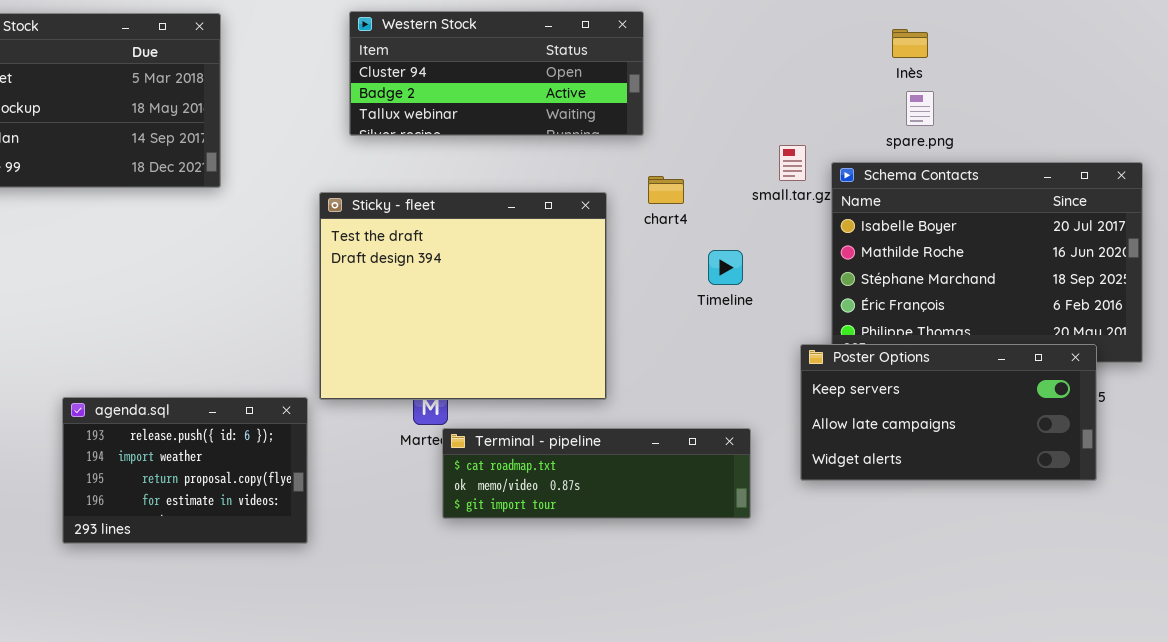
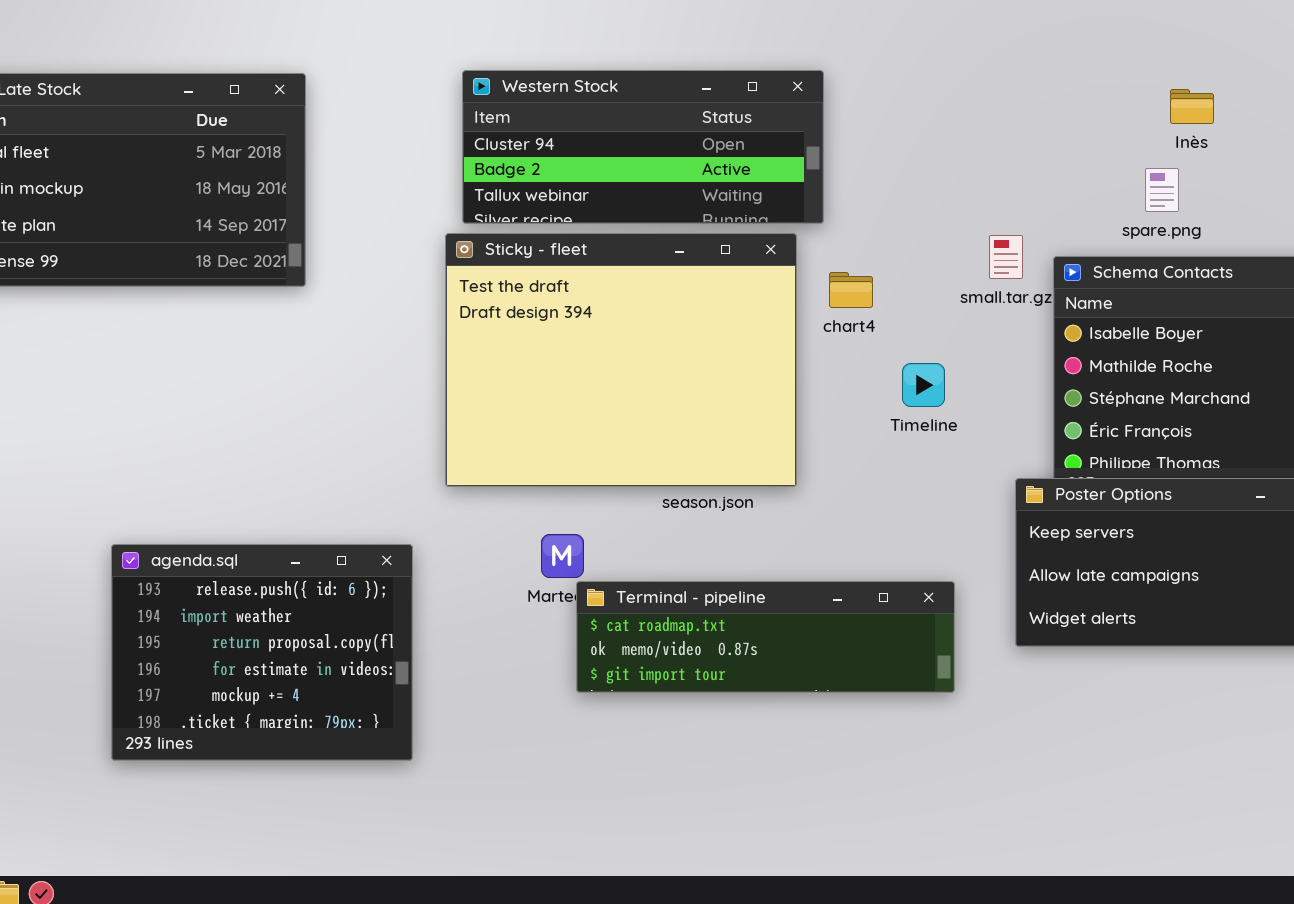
Inès: [892,29,928,58] -> [1170,89,1214,124], moved
Sticky - fleet: [319,192,607,400] -> [445,233,797,487], moved
agenda.sql: [62,397,308,544] -> [111,544,413,761], resized

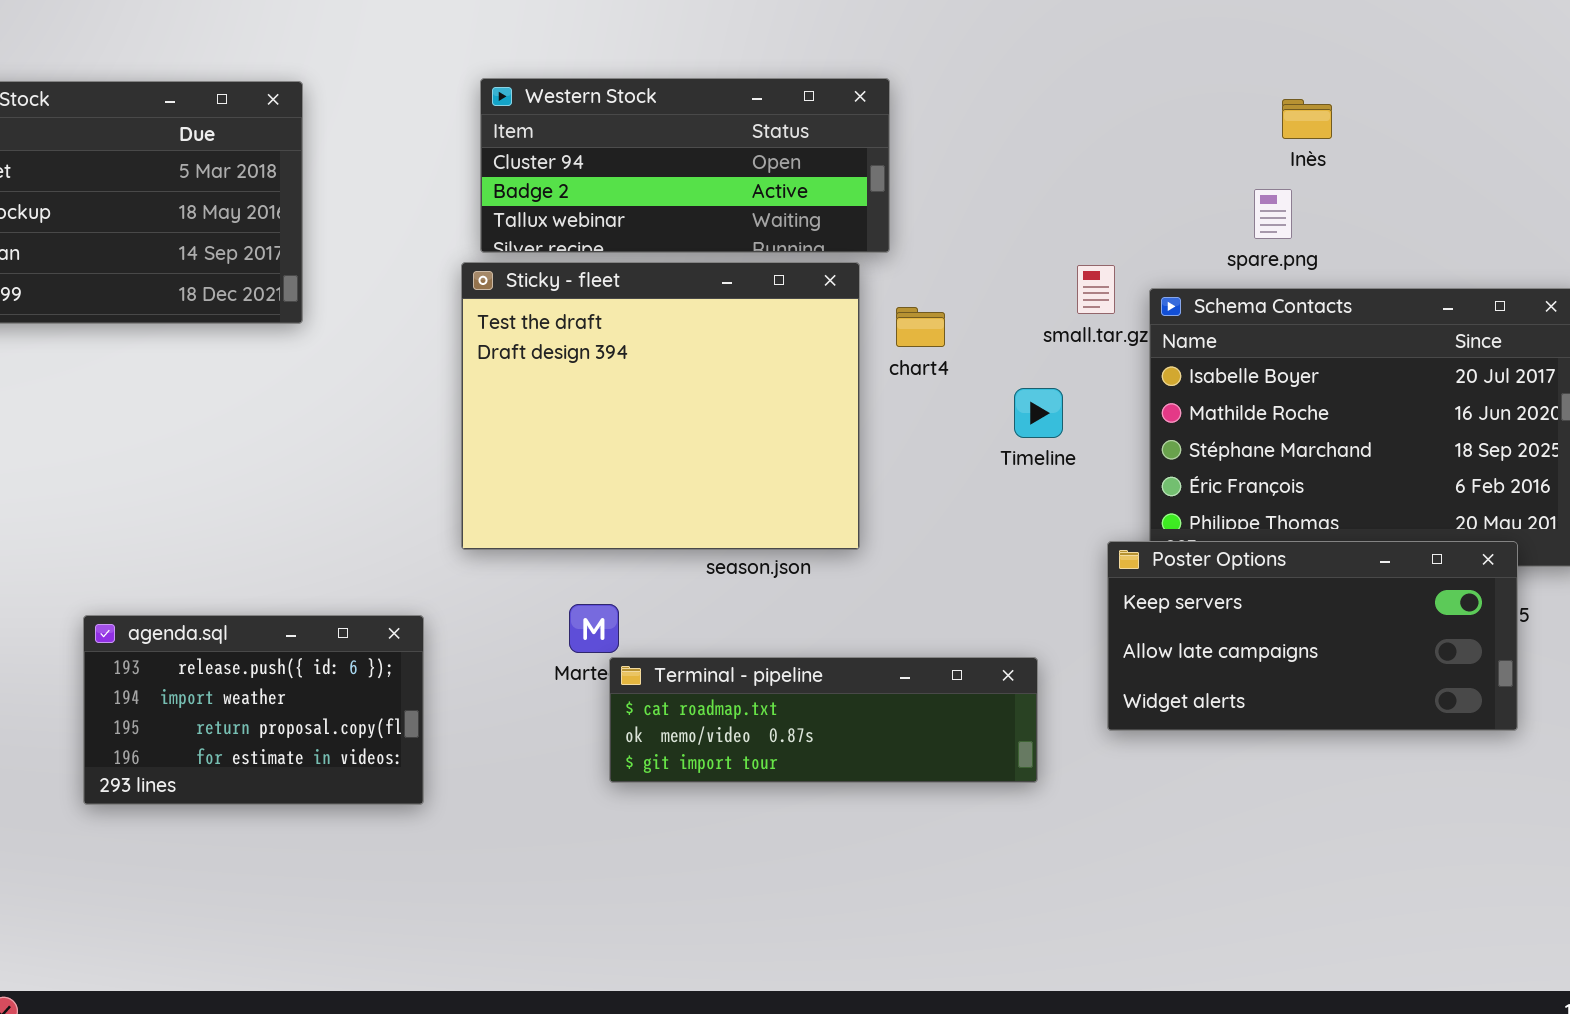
Timeline: [902,363,945,407] -> [1014,388,1063,438], moved
agenda.sql: [111,544,413,761] -> [83,615,424,805], resized

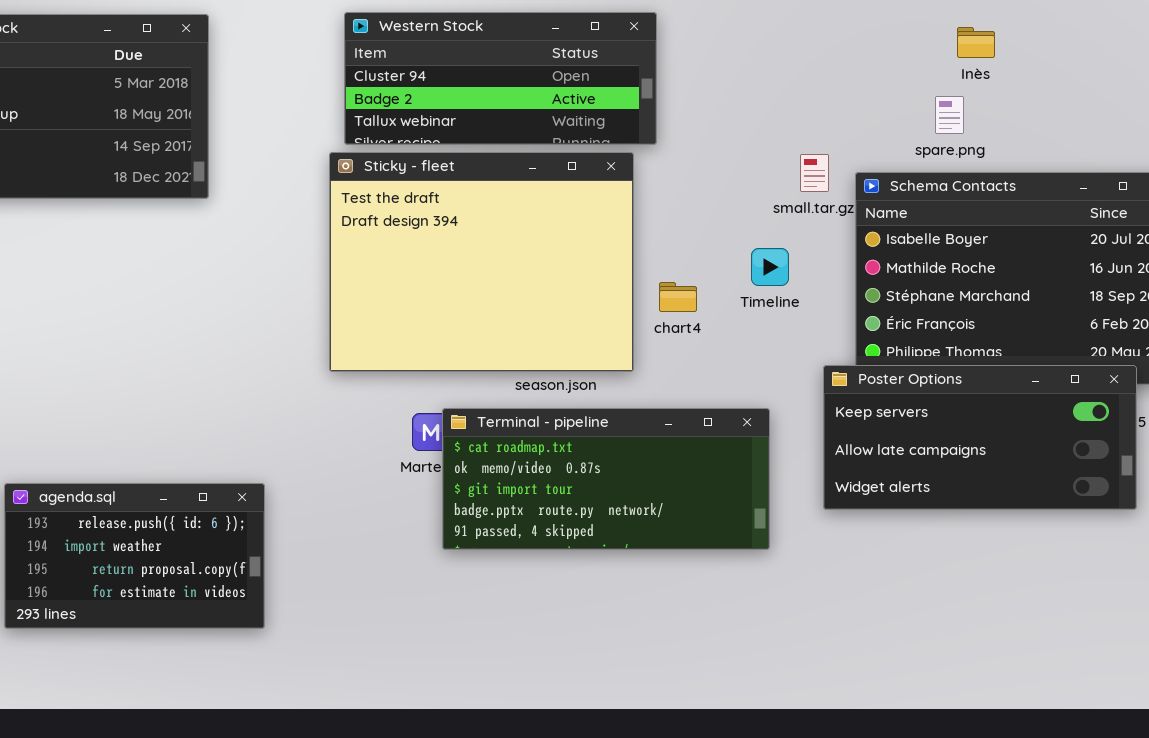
chart4: [896,307,945,347] -> [659,282,697,312], moved
agenda.sql: [83,615,424,805] -> [4,483,265,629], moved
Terminal - pipeline: [609,657,1038,783] -> [442,408,770,550], resized

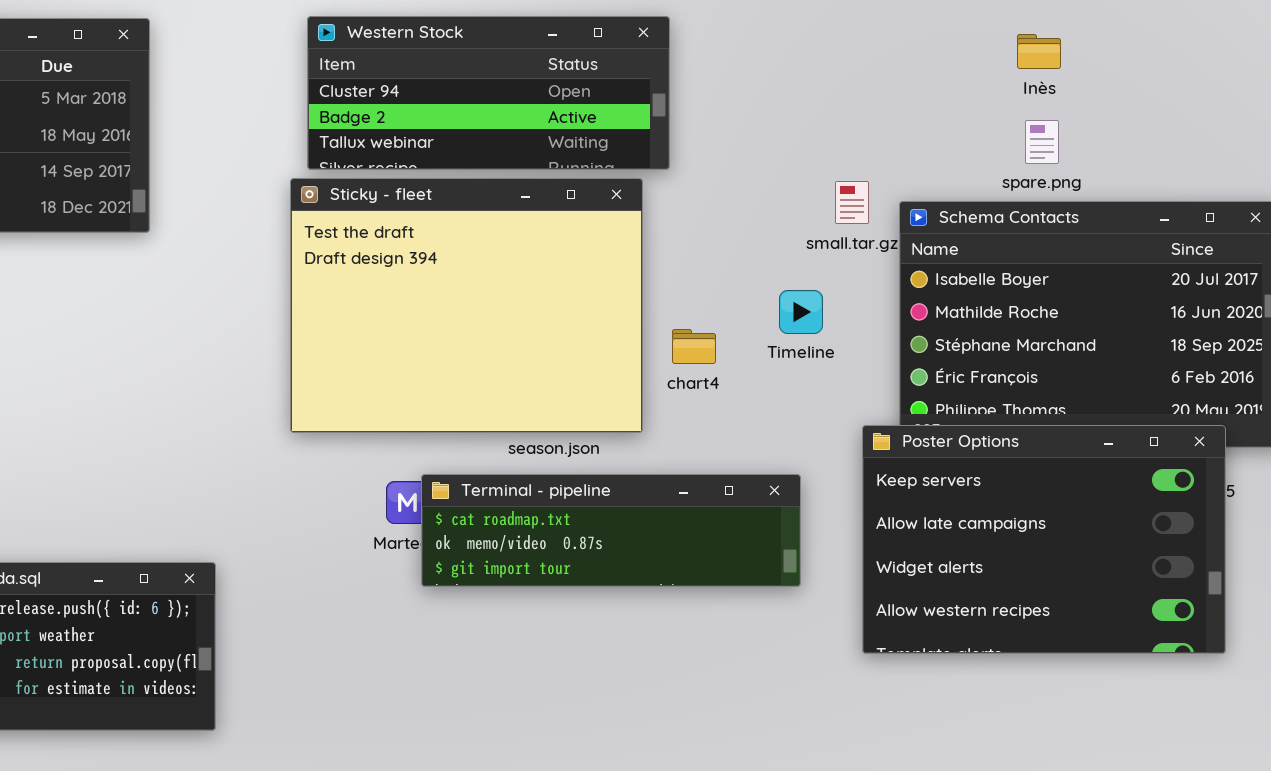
spare.png: [935,96,964,134] -> [1025,120,1059,164], moved
Poster Options: [823,365,1137,510] -> [862,425,1226,654], resized
Terminal - pipeline: [442,408,770,550] -> [421,474,801,587], resized

